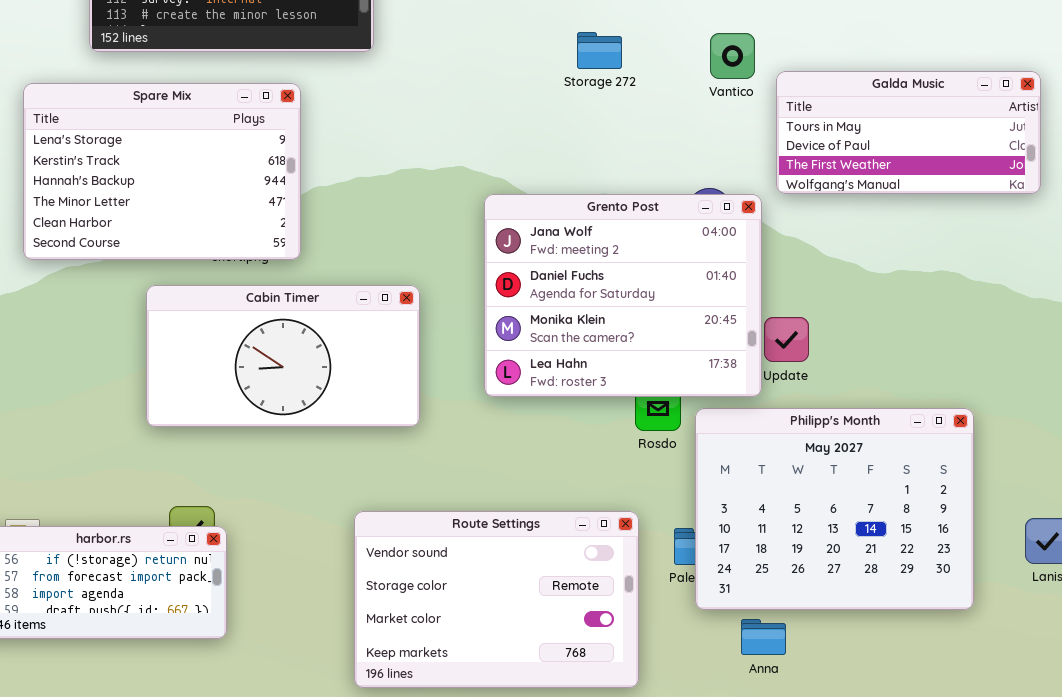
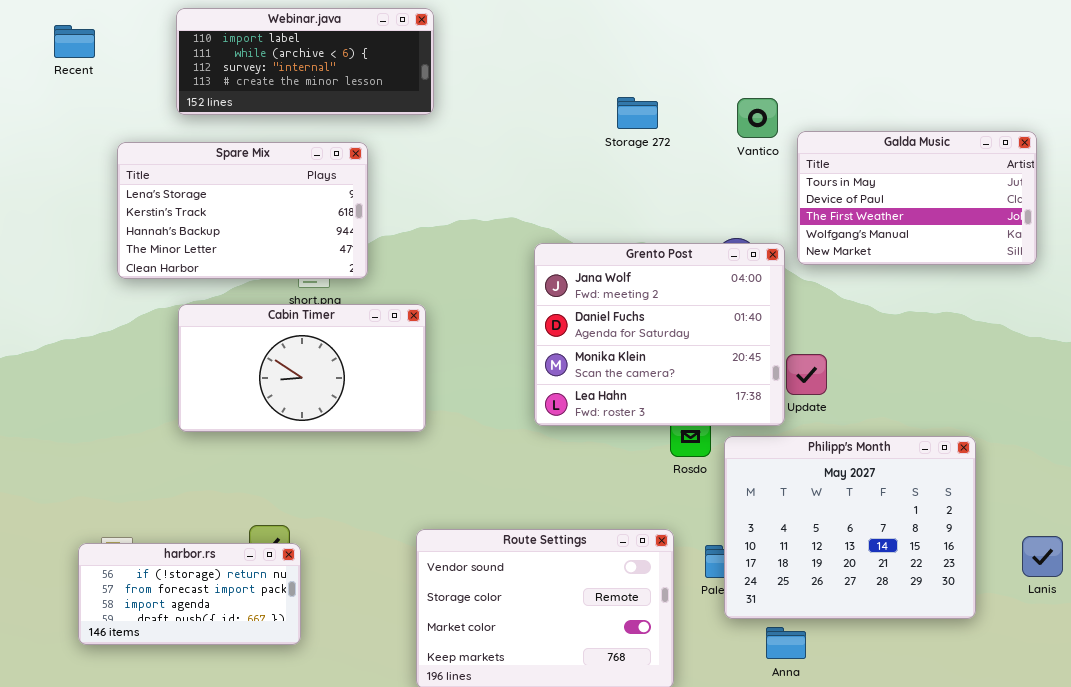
Galda Music: [776,71,1041,194] -> [797,131,1037,265], resized
Spare Mix: [23,83,301,260] -> [117,142,368,279], resized
Cabin Timer: [146,285,420,427] -> [178,304,426,432], moved

